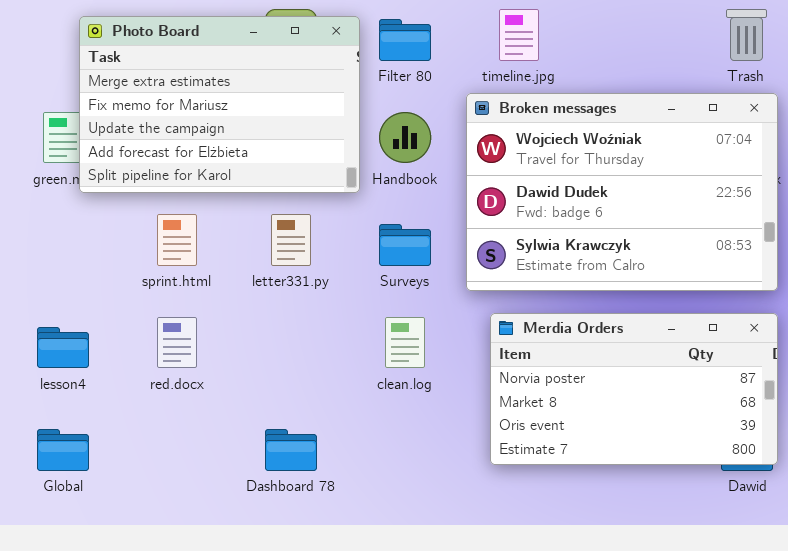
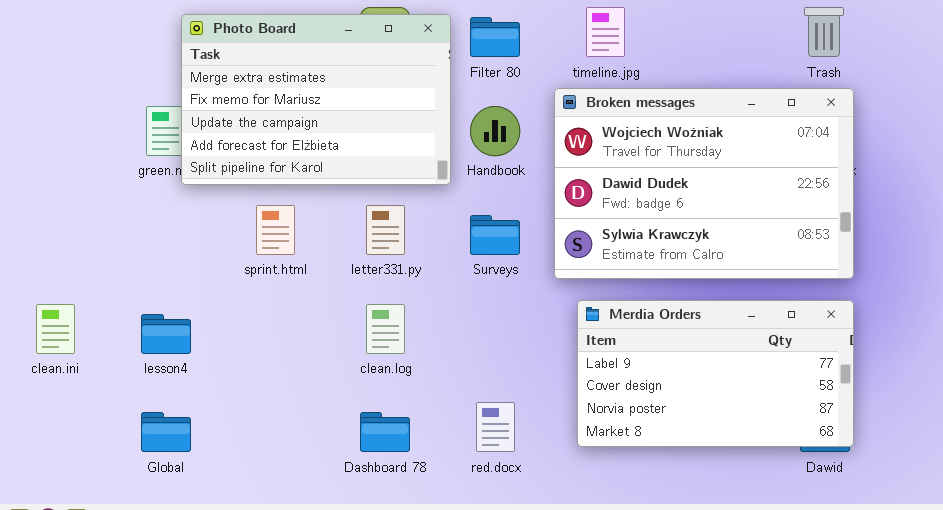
Merdia Orders: [490,313,778,465] -> [577,300,854,447], scrolled up 2 rows
red.docx: [157,317,197,368] -> [476,402,515,452], moved
clean.log: [385,317,425,368] -> [366,304,405,354], moved

